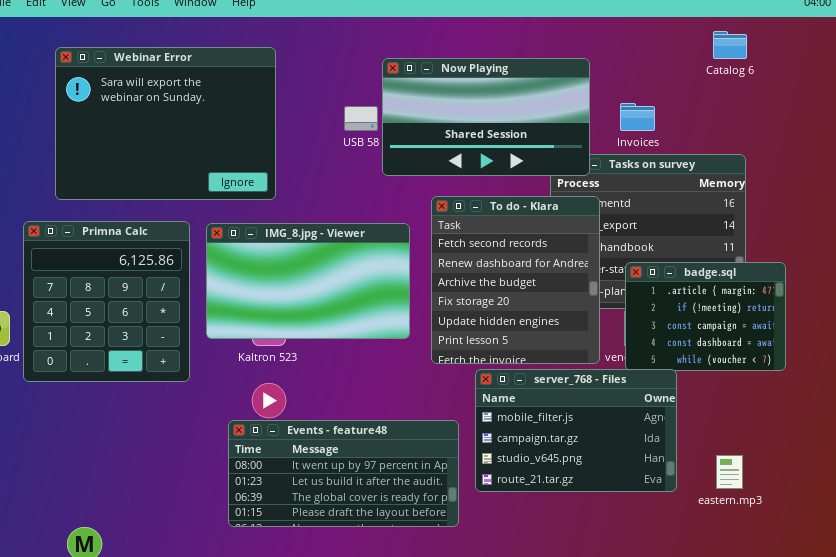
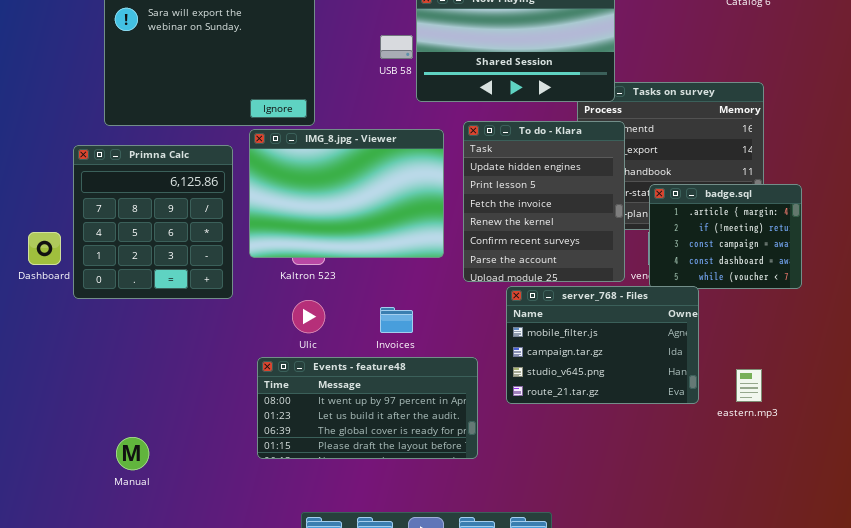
Invoices: [620,103,655,131] -> [380,307,413,333], moved
To do - Klara: [431,196,600,364] -> [463,121,625,282], scrolled down 4 rows
IMG_8.jpg - Viewer: [206,223,410,339] -> [249,129,444,258], resized
Events - feature48: [228,420,459,527] -> [257,357,478,459], moved

